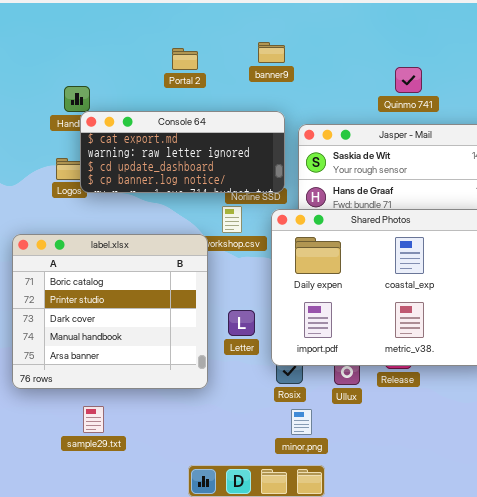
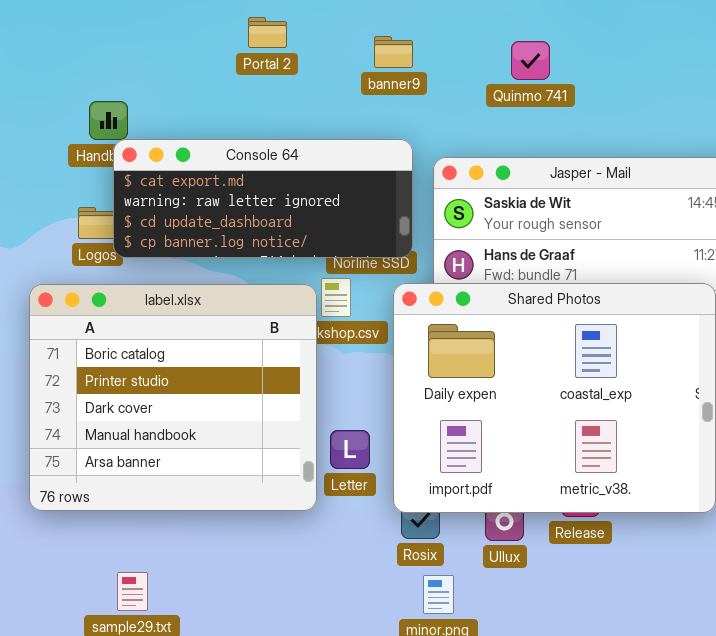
Portal 2: [172,48,198,70] -> [248,17,287,48], moved
Quinmo 741: [395,67,422,93] -> [511,41,550,80], moved
label.xlsx: [12,234,208,389] -> [29,284,317,511], moved

